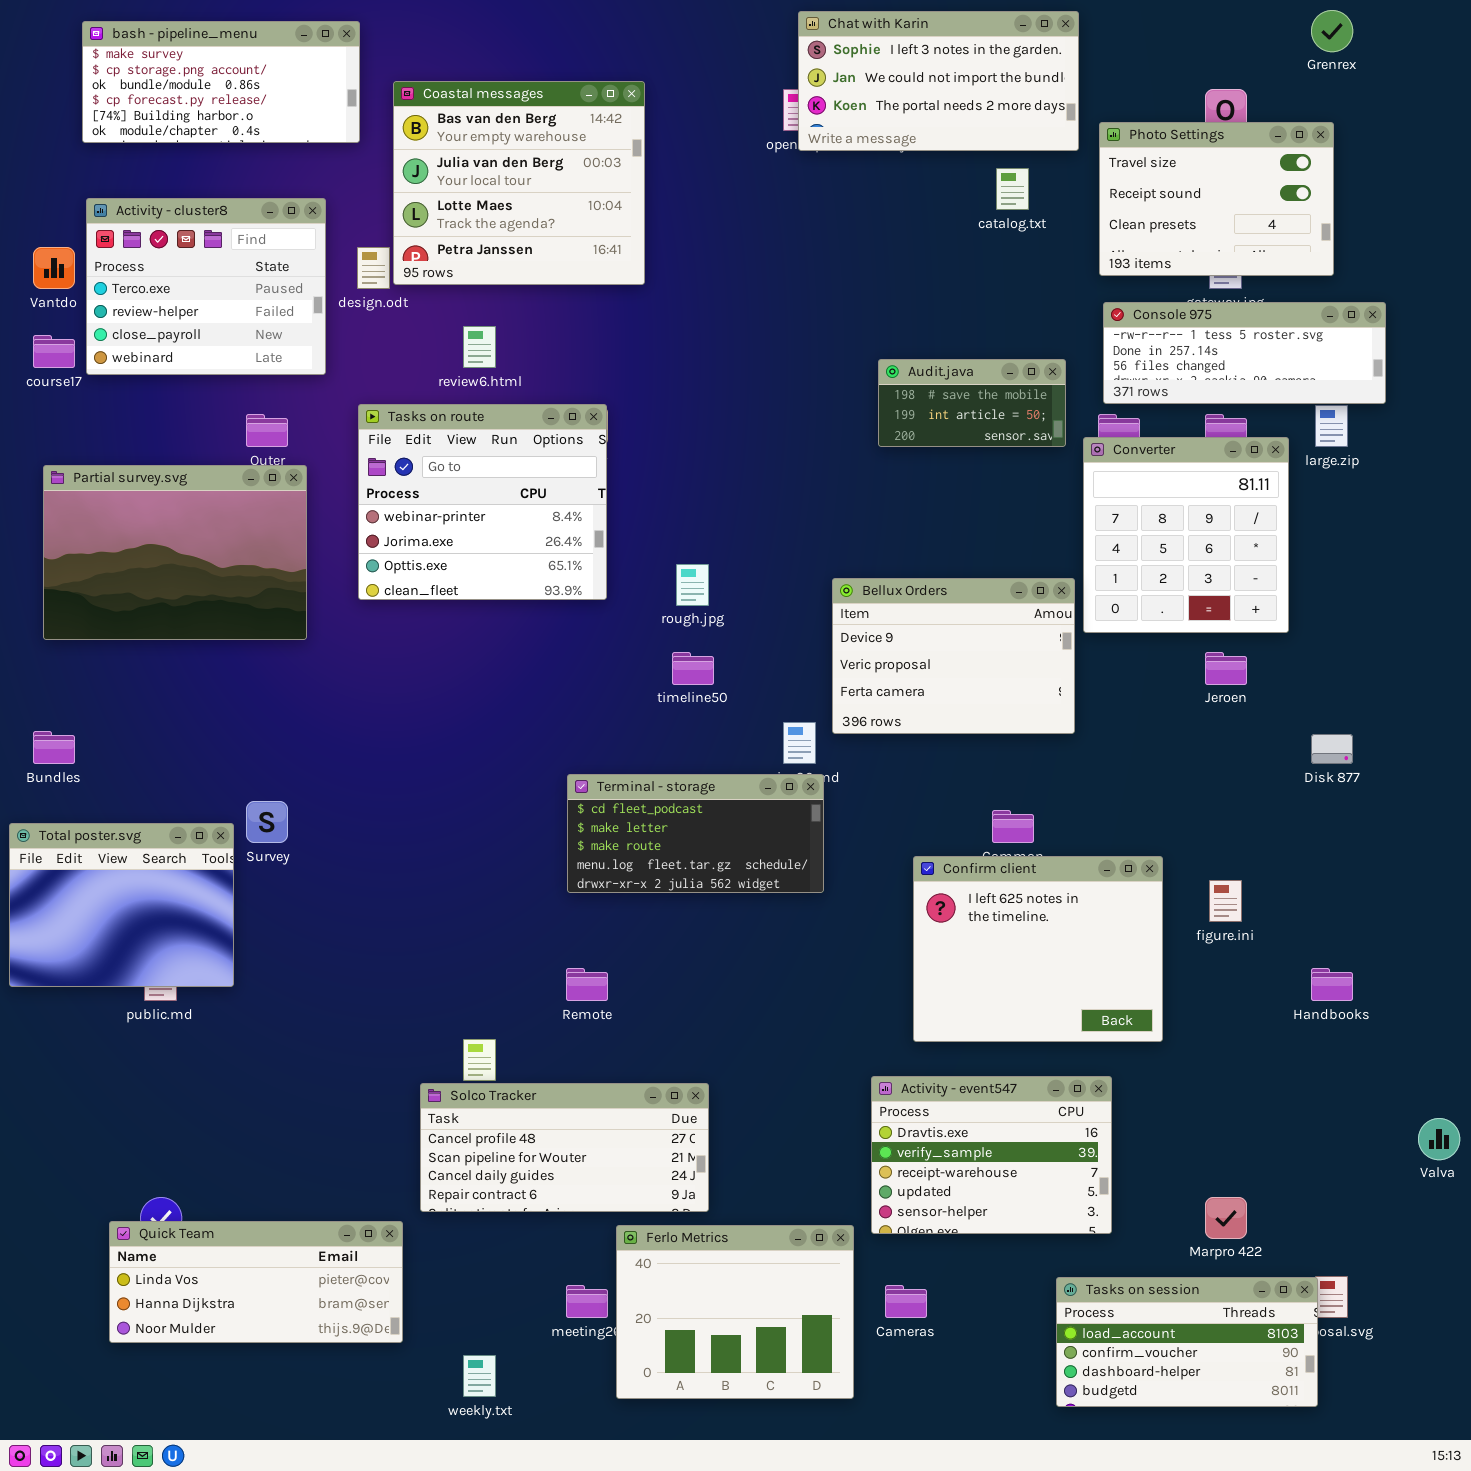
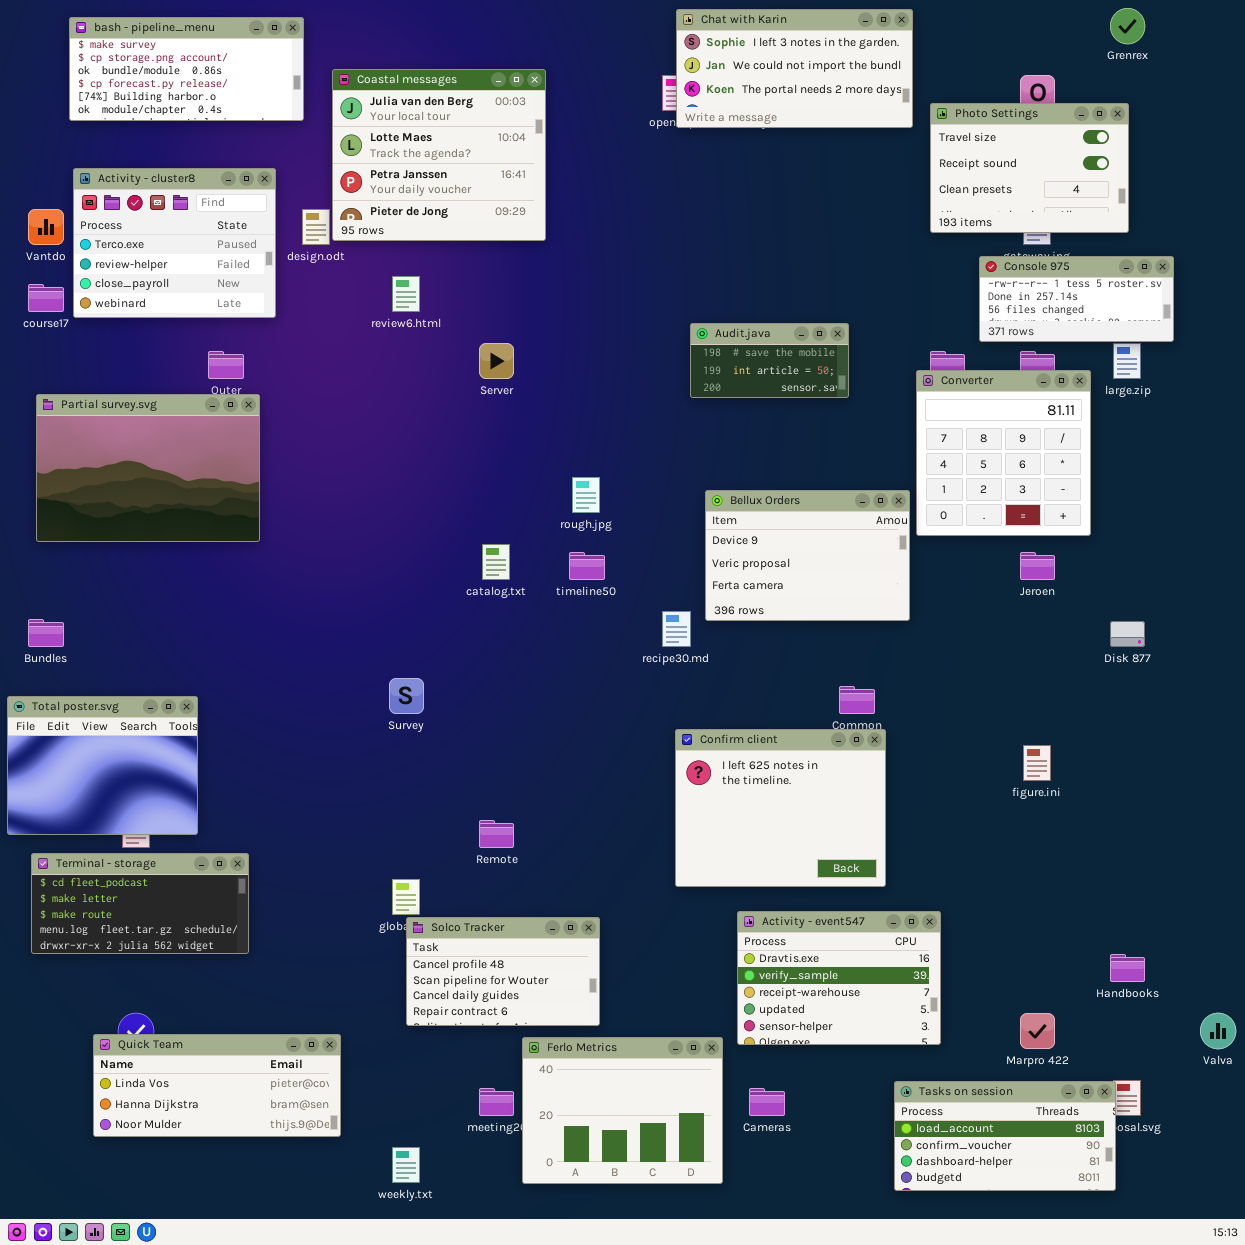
Coastal messages: [393,81,645,285] -> [332,69,546,241], scrolled down 1 row
catalog.txt: [996,168,1029,210] -> [482,544,510,580], moved
Console 975: [1103,302,1386,404] -> [979,256,1174,342], resized
Audit.java: [878,359,1066,447] -> [690,323,849,398], moved
Tasks on route: [358,404,607,600] -> none, closed
Terminal - storage: [567,774,824,893] -> [31,853,249,954], moved
Survey: [246,801,288,843] -> [389,678,424,714], moved
Confirm client: [913,856,1163,1042] -> [675,729,886,887], moved
Handbooks: [1311,968,1353,1001] -> [1110,954,1145,982], moved
Solco Tracker: [420,1083,709,1212] -> [406,917,600,1026], resized
Valva: [1418,1118,1460,1160] -> [1200,1013,1236,1049], moved

